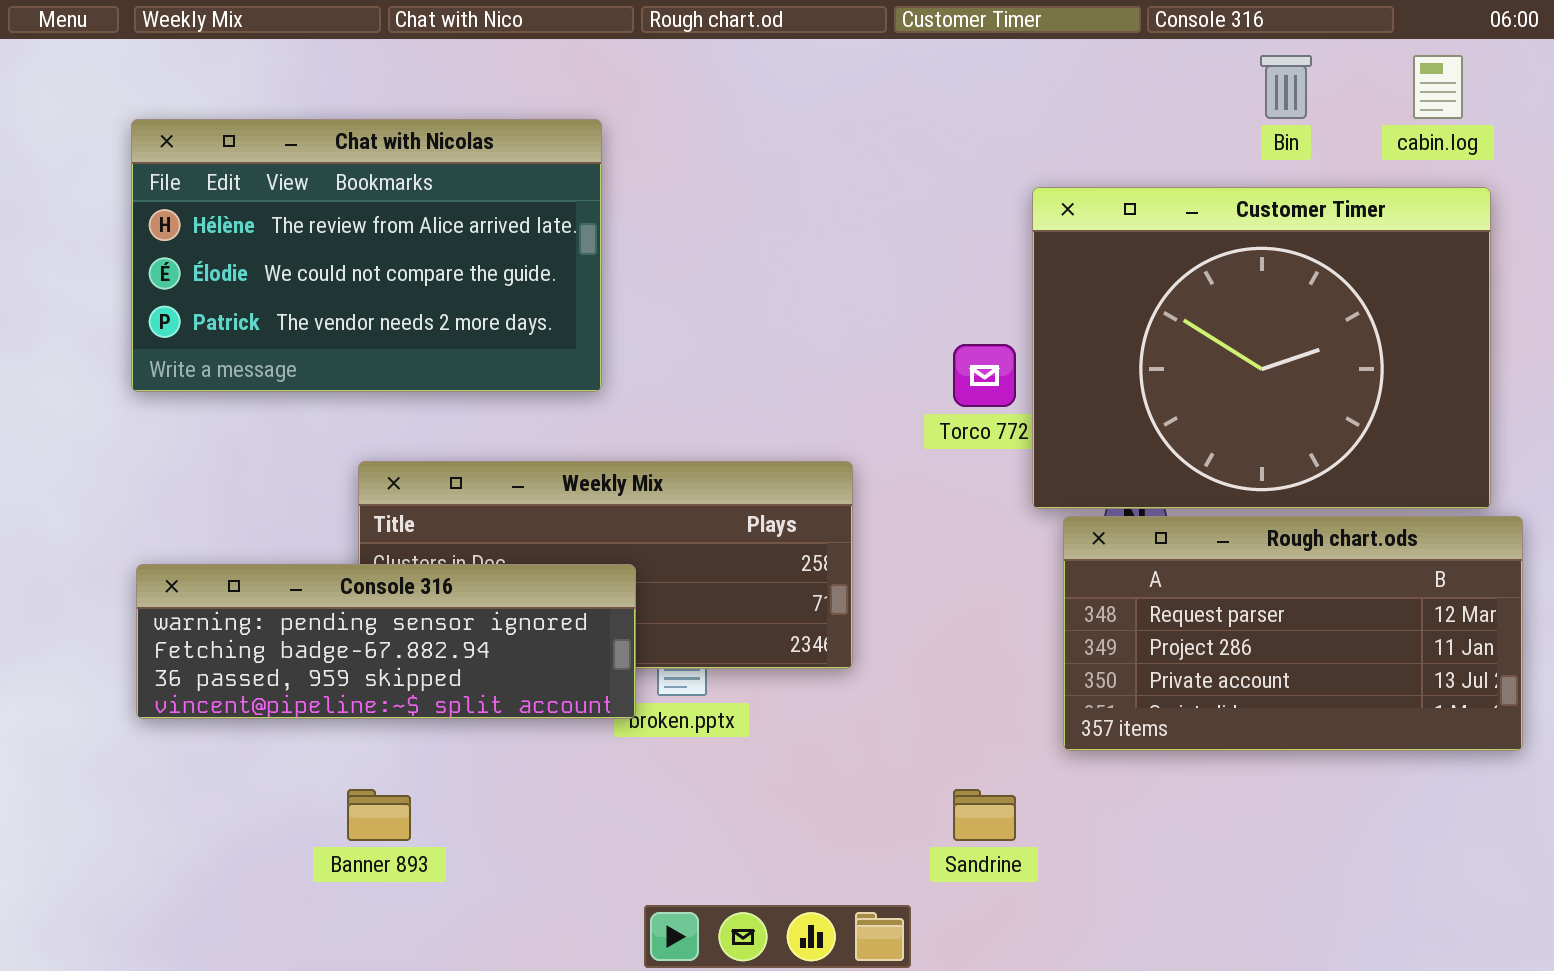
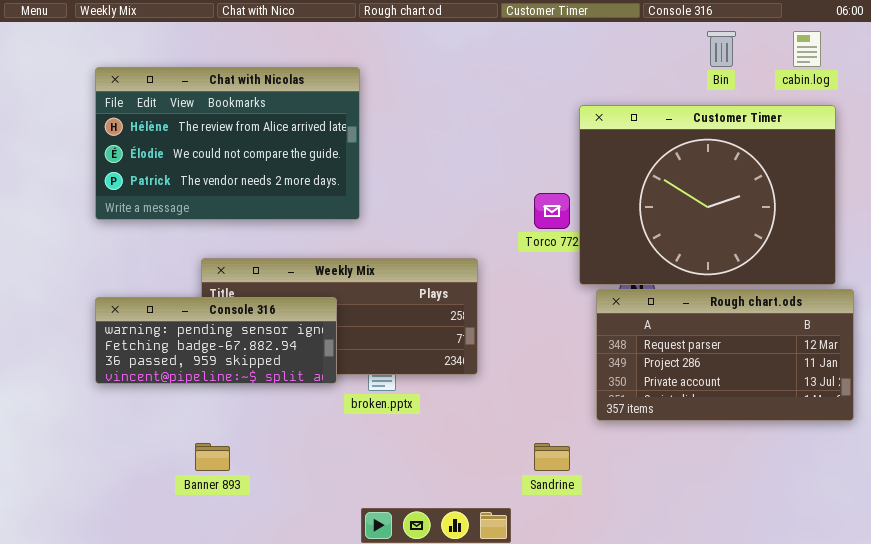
Chat with Nicolas: [131,119,602,392] -> [95,67,360,220], moved
Console 316: [136,564,636,719] -> [95,297,337,384], moved, resized

